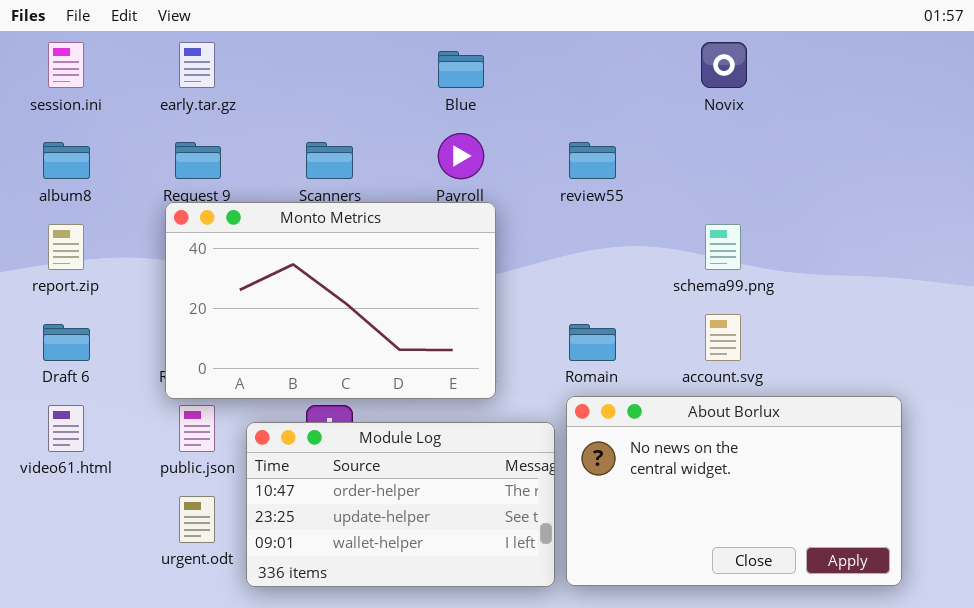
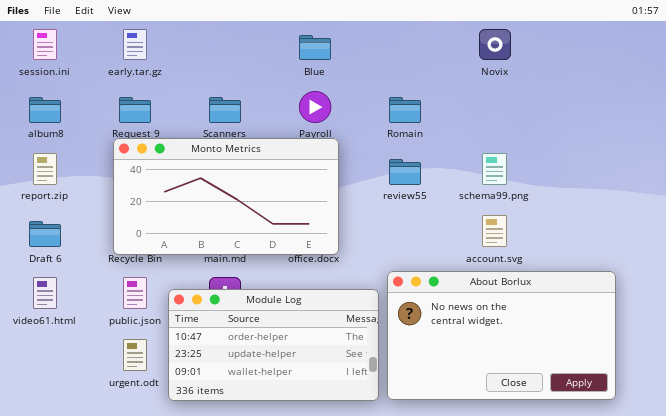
review55: [569,142,616,179] -> [389,159,421,185], moved
Monto Metrics: [165,202,496,399] -> [113,138,339,255], resized
Romain: [569,324,616,361] -> [389,97,421,123], moved

